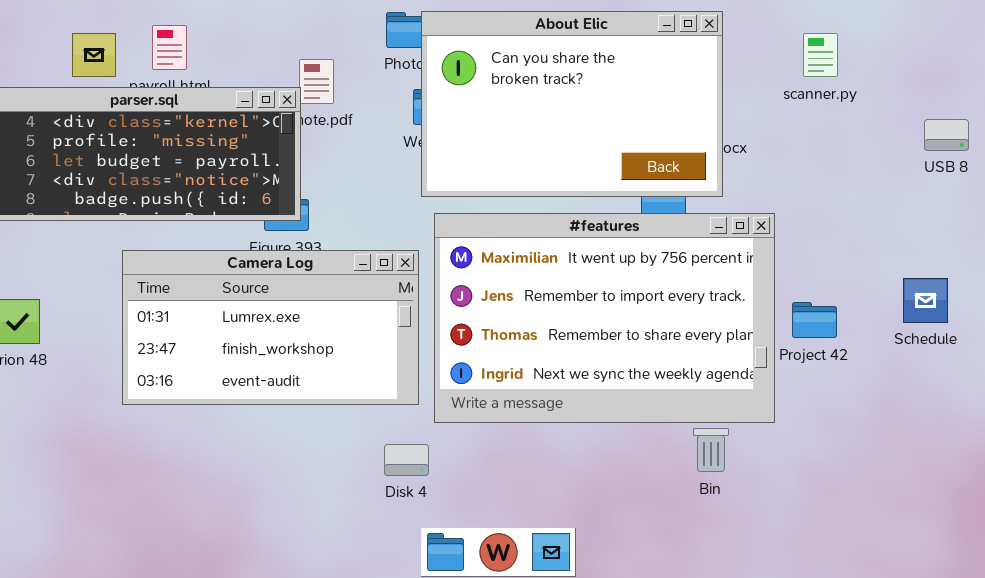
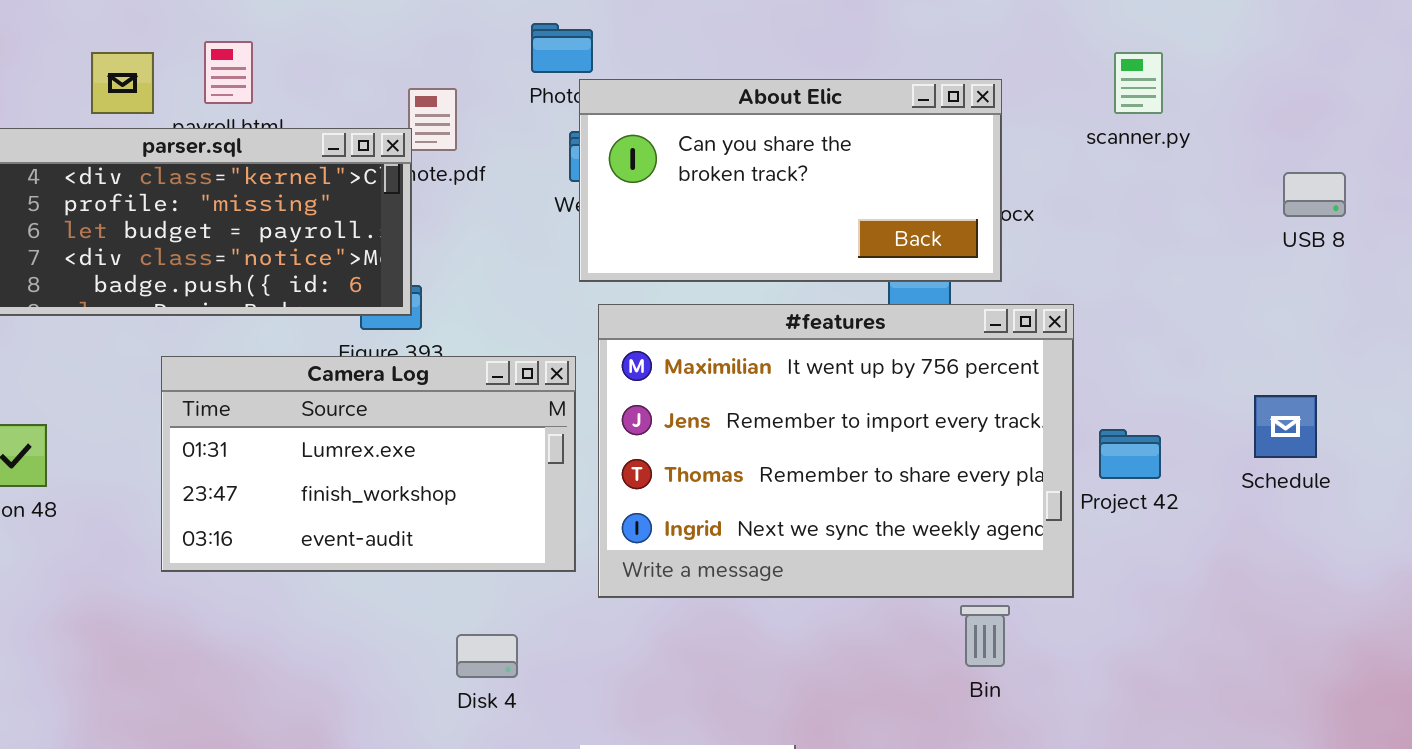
About Elic: [421,11,723,197] -> [579,79,1002,282], resized
Disk 4: [384,444,429,476] -> [456,634,518,678], moved

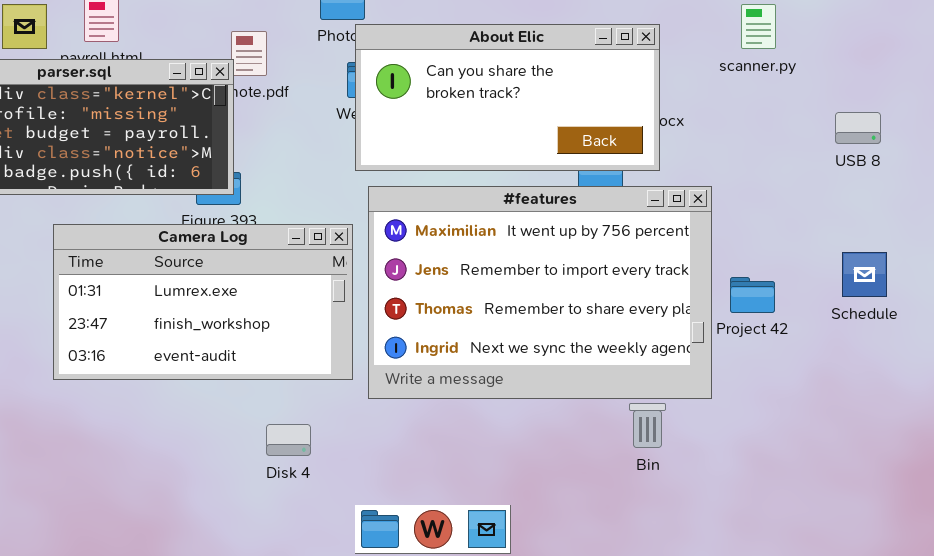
USB 8: [1283,172,1346,217] -> [835,112,881,144], moved

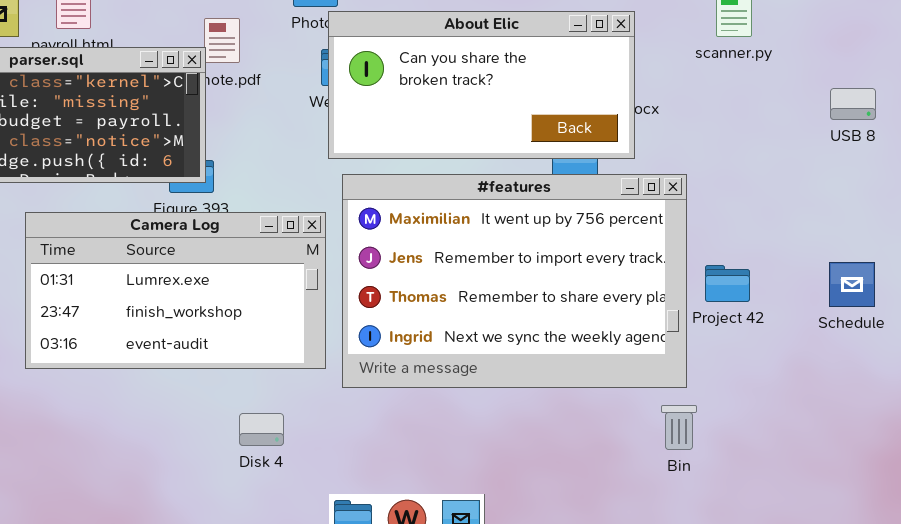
USB 8: [835,112,881,144] -> [830,88,876,120], moved
Schedule: [842,252,887,297] -> [829,262,875,307], moved
Bin: [629,403,666,448] -> [661,405,697,450], moved

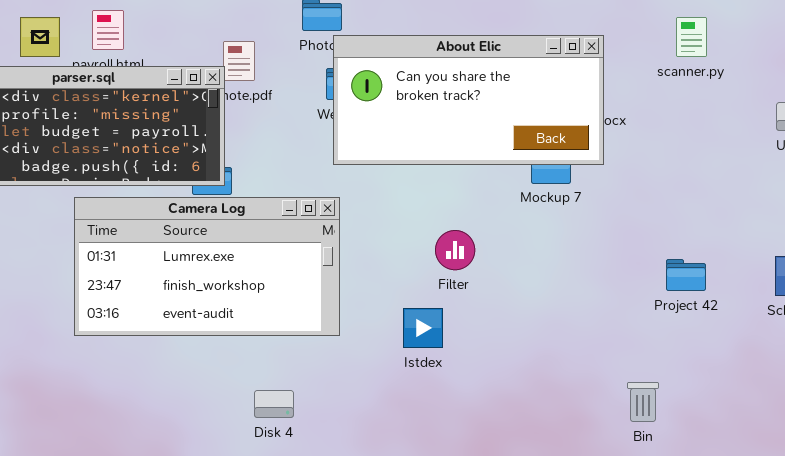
#features: [342,174,687,388] -> none, closed
Camera Log: [25,212,326,369] -> [74,197,340,336], moved

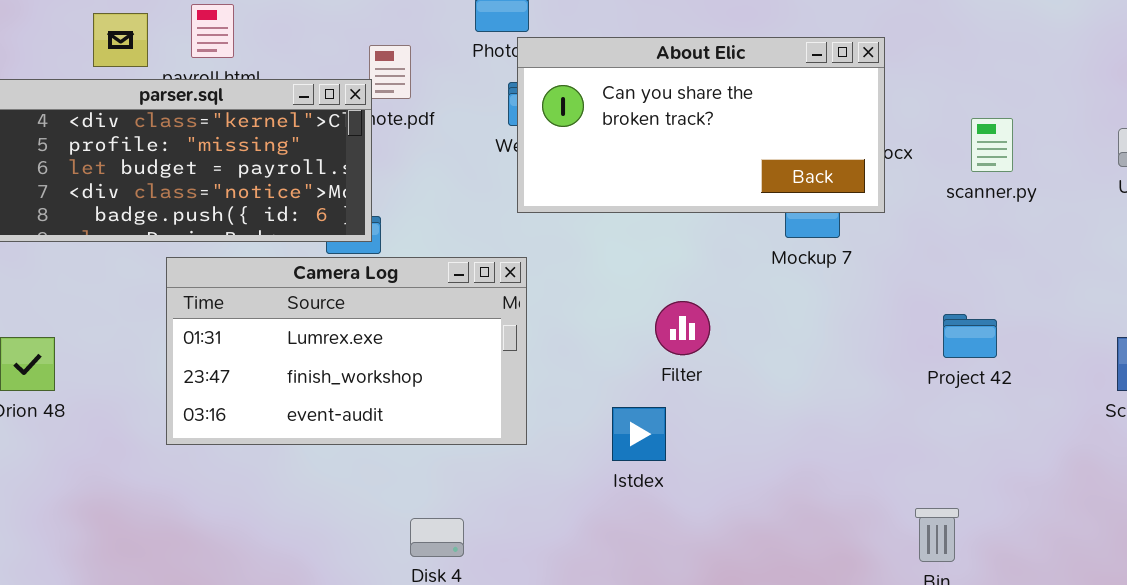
scanner.py: [676,17,707,57] -> [971,118,1013,172], moved
Project 42: [666,259,706,291] -> [943,314,997,358], moved

